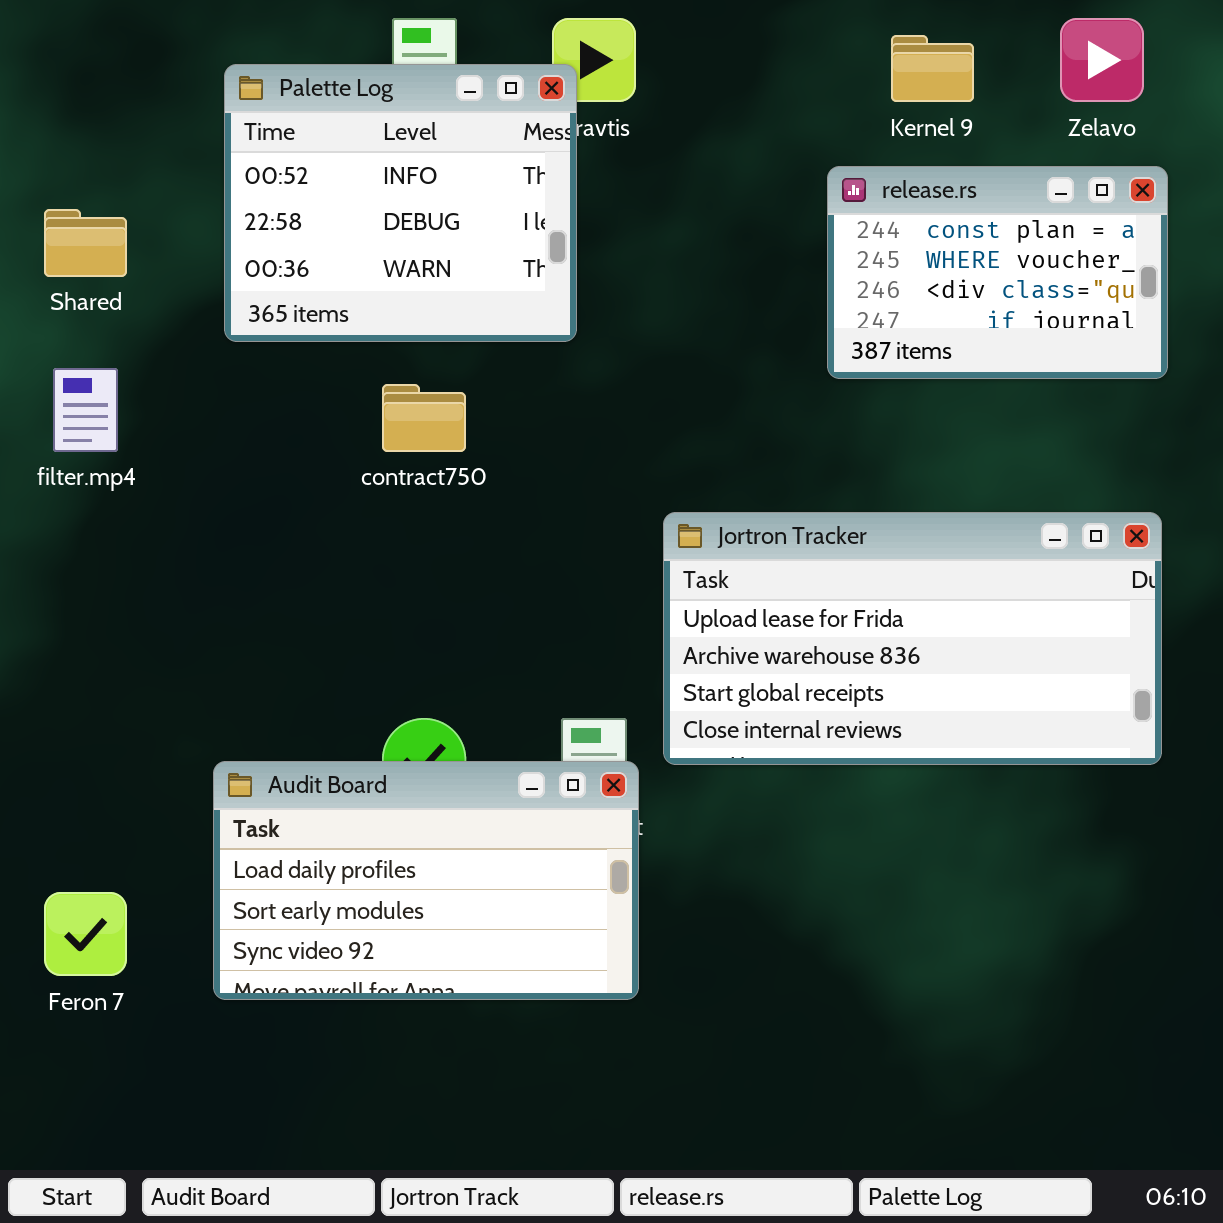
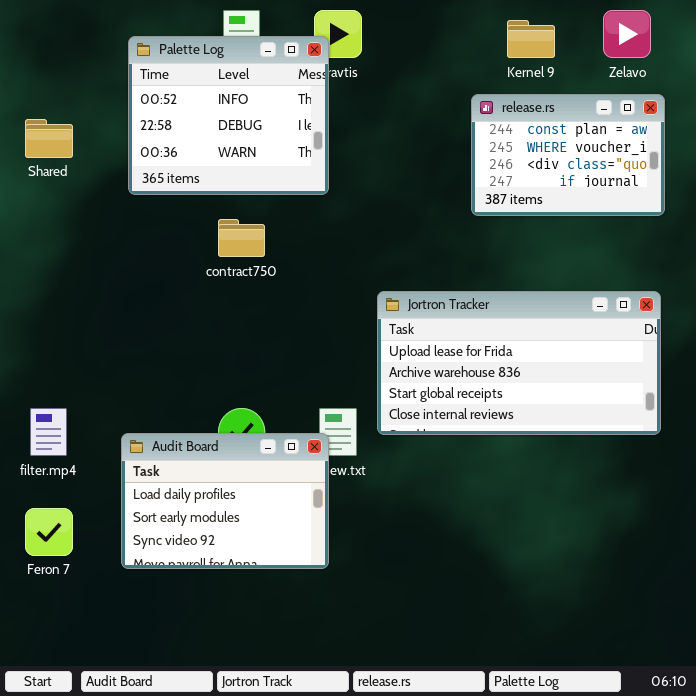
filter.mp4: [53,368,118,452] -> [30,408,67,456], moved
Audit Board: [213,761,639,1000] -> [121,433,329,569], resized

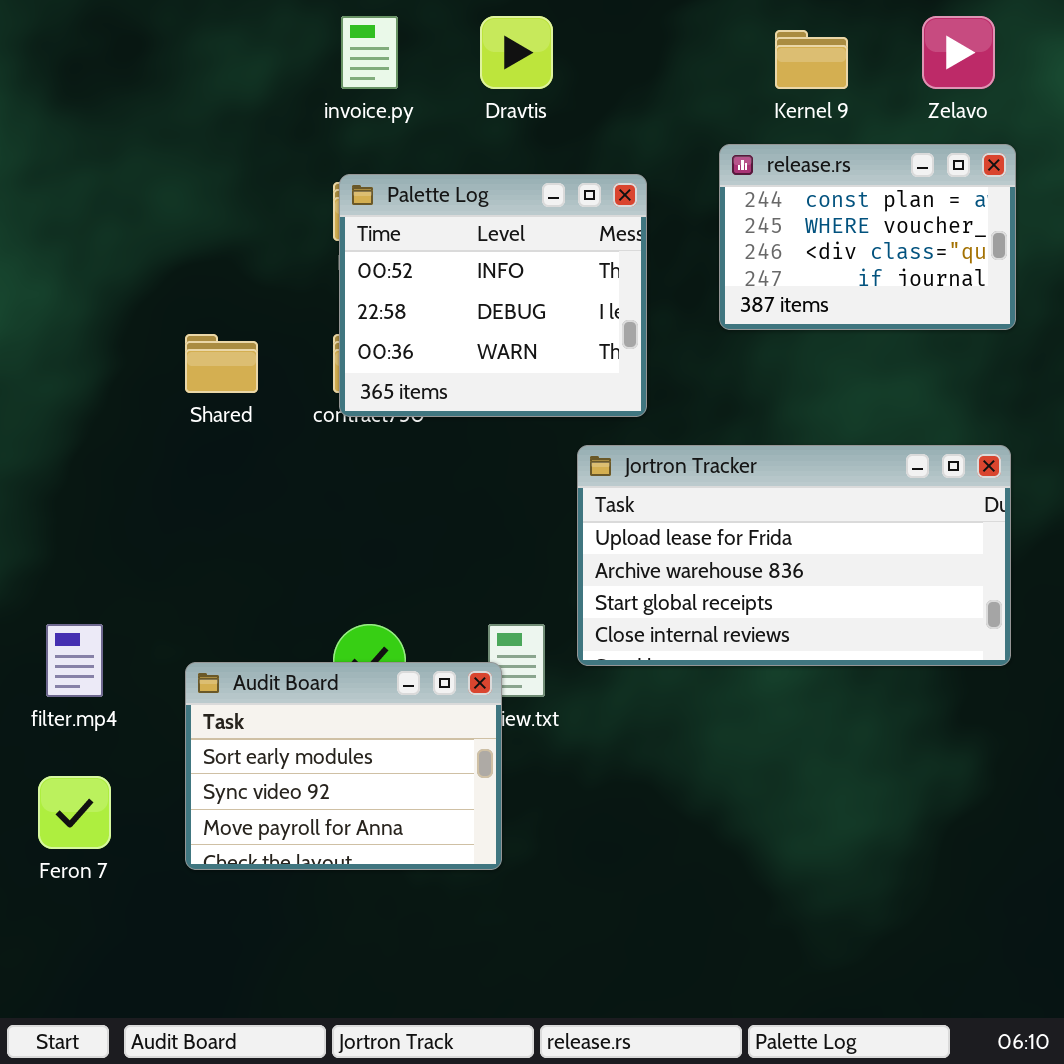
Palette Log: [128,36,329,195] -> [339,174,647,417], moved
Shared: [25,119,73,158] -> [185,334,258,393], moved
Audit Board: [121,433,329,569] -> [185,662,502,870], scrolled down 1 row

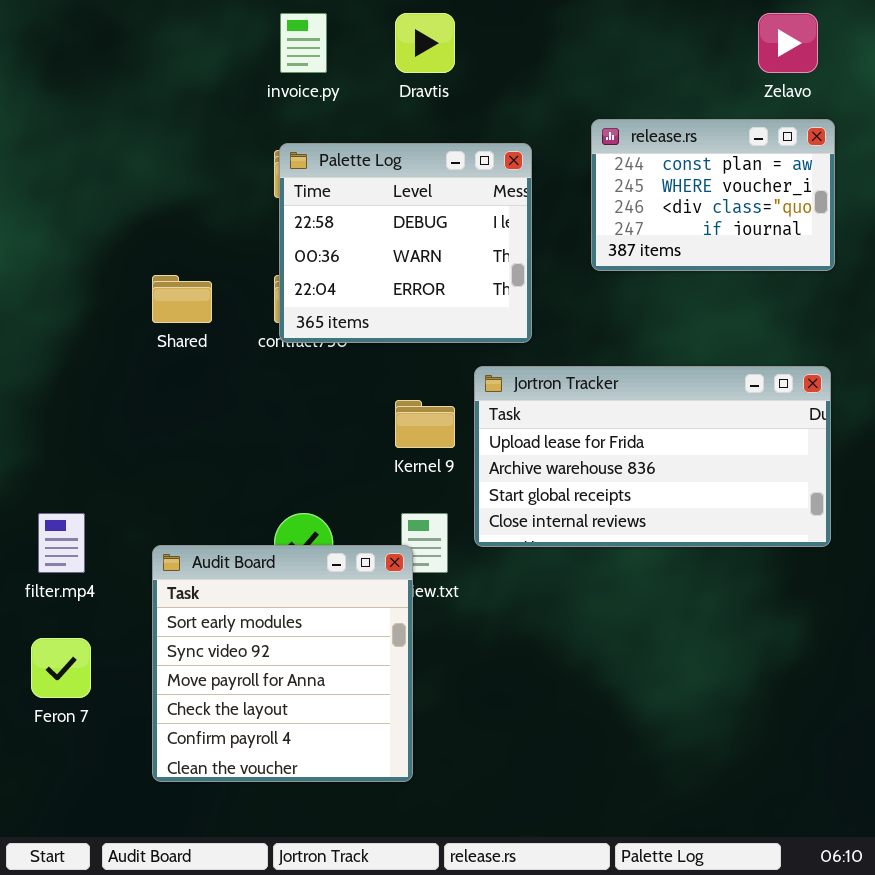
Kernel 9: [775,30,848,89] -> [395,400,455,448], moved
Palette Log: [339,174,647,417] -> [279,143,532,343], scrolled down 1 row
Audit Board: [185,662,502,870] -> [152,545,413,782], resized

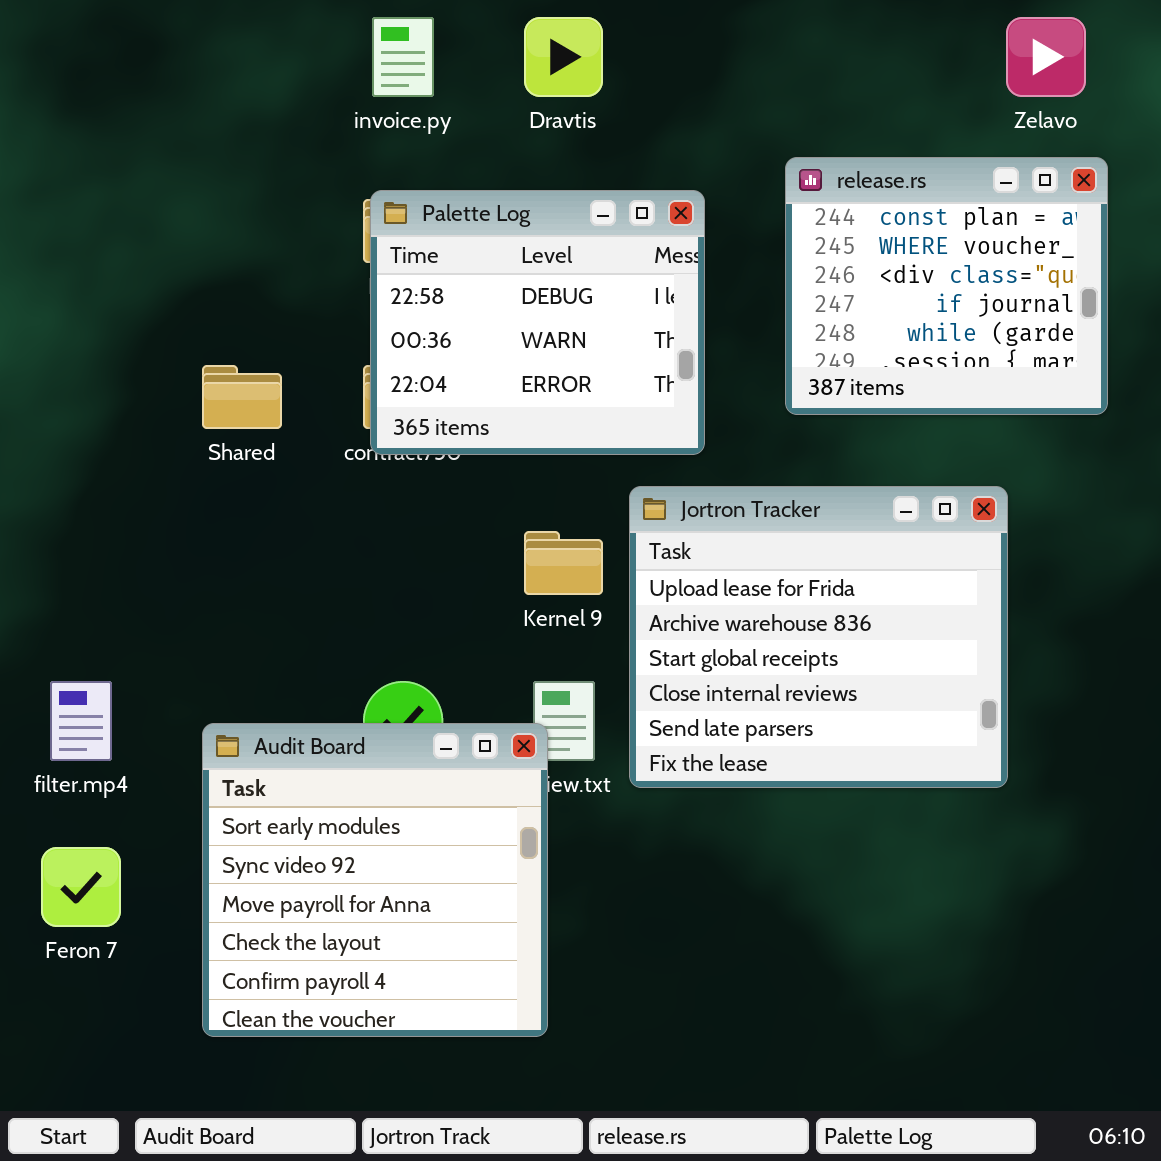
release.rs: [591,119,835,271] -> [785,157,1108,415], resized
Jortron Tracker: [474,366,831,547] -> [629,486,1008,788], resized

